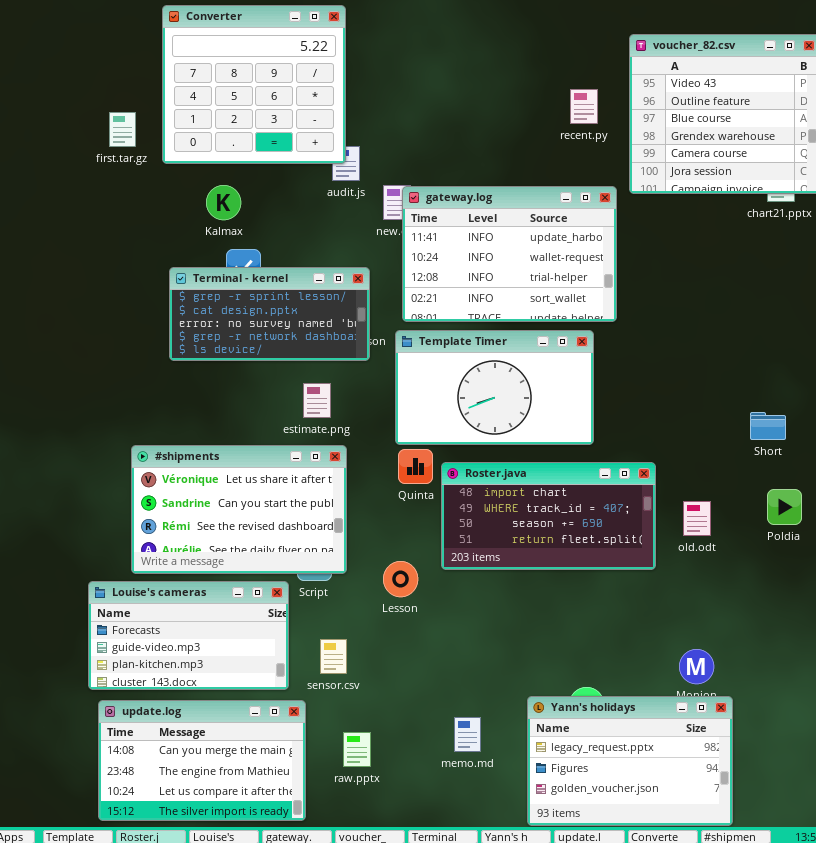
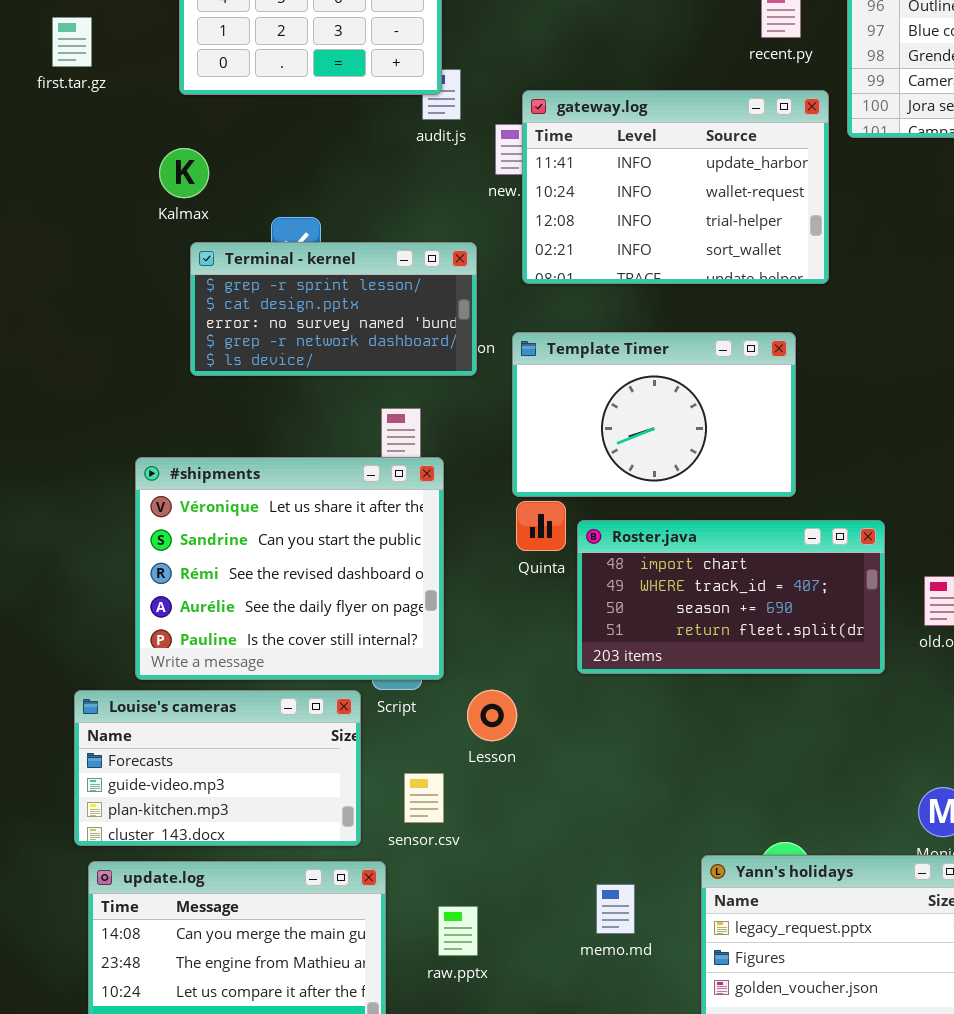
first.tar.gz: [109,112,136,147] -> [52,17,92,67], moved
Kalmax: [206,185,241,220] -> [159,148,209,198], moved
gateway.log: [402,186,617,322] -> [522,90,829,284], moved
#shipments: [131,445,347,574] -> [135,457,444,680], resized
Lesson: [383,561,418,597] -> [467,690,517,741], moved

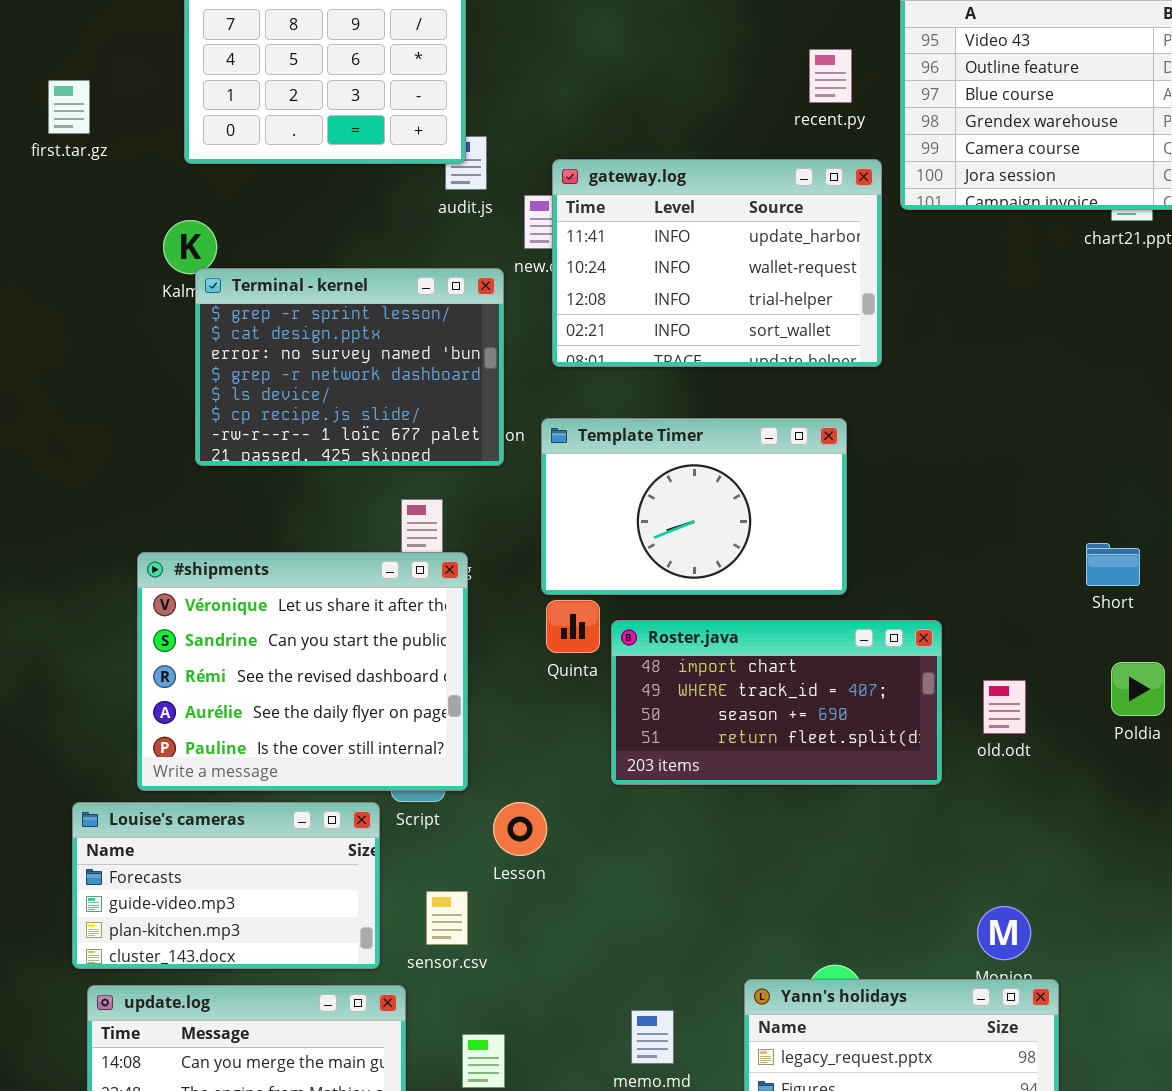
Terminal - kernel: [190,242,477,376] -> [195,268,504,466], resized

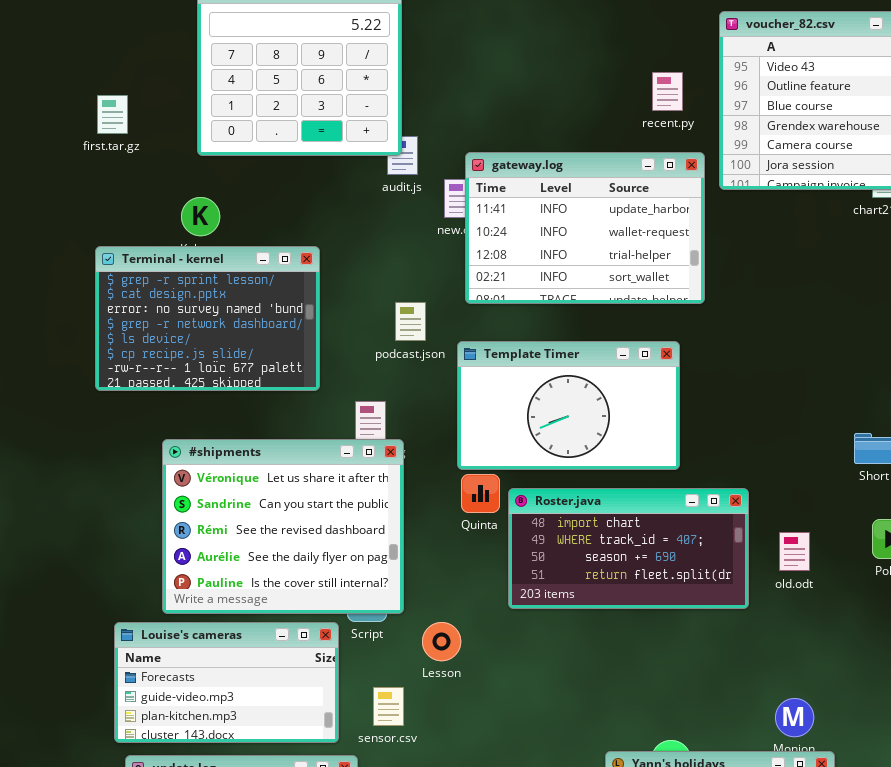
Terminal - kernel: [195,268,504,466] -> [95,246,320,391], moved

